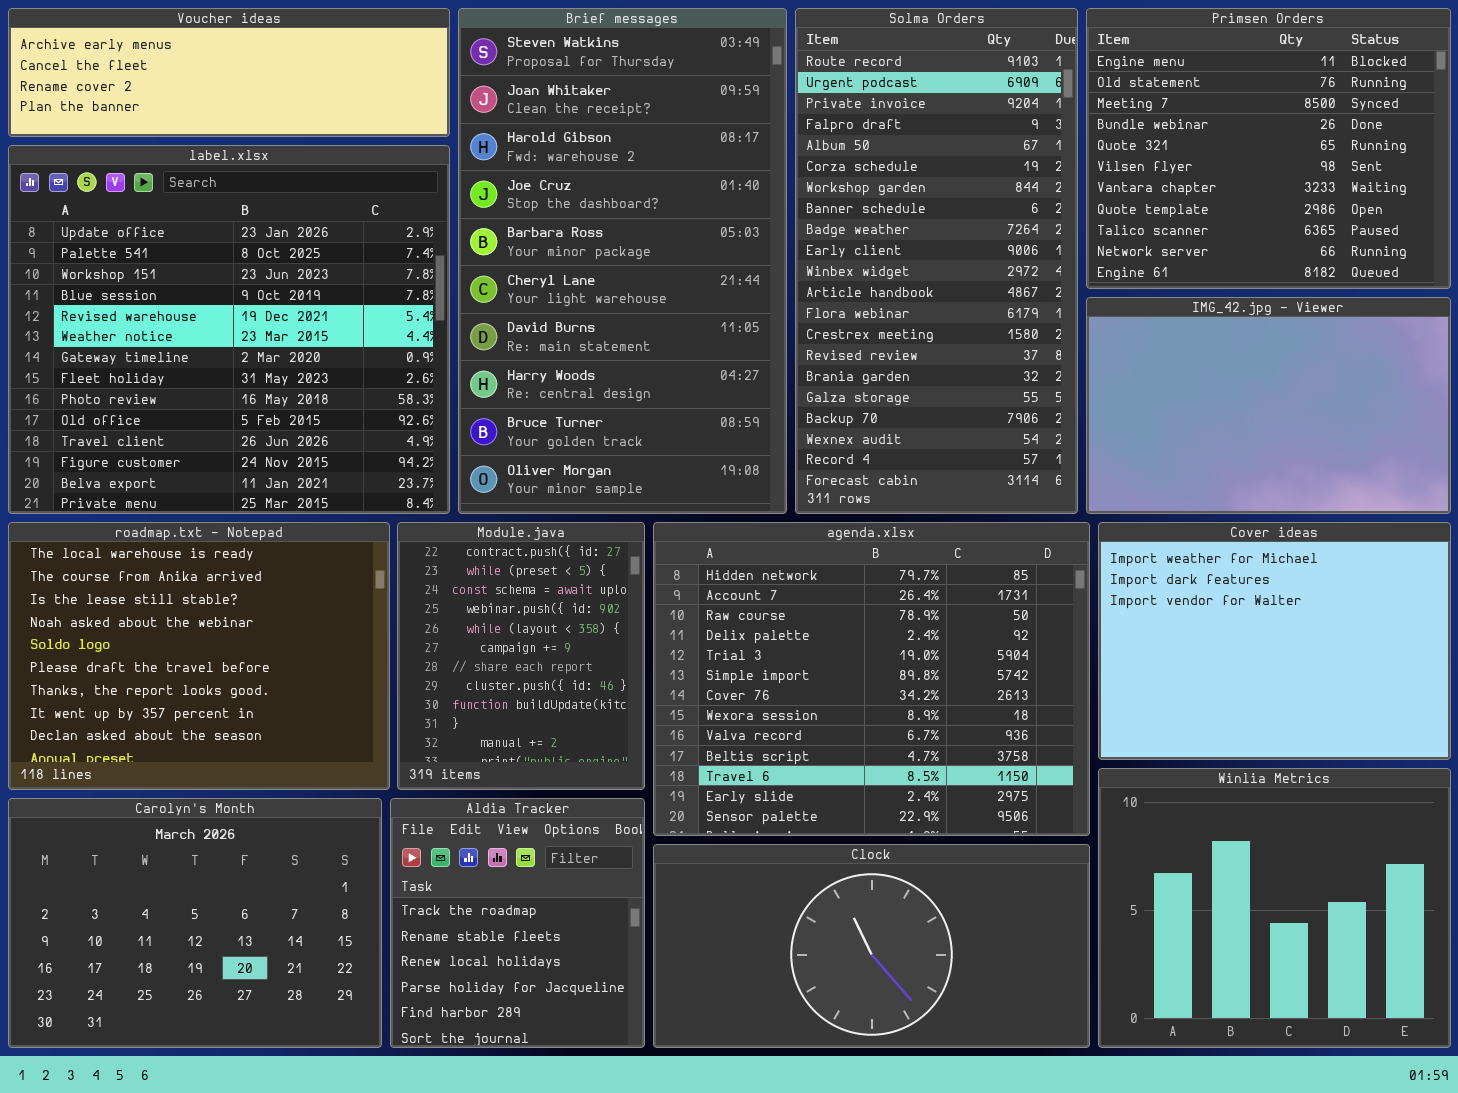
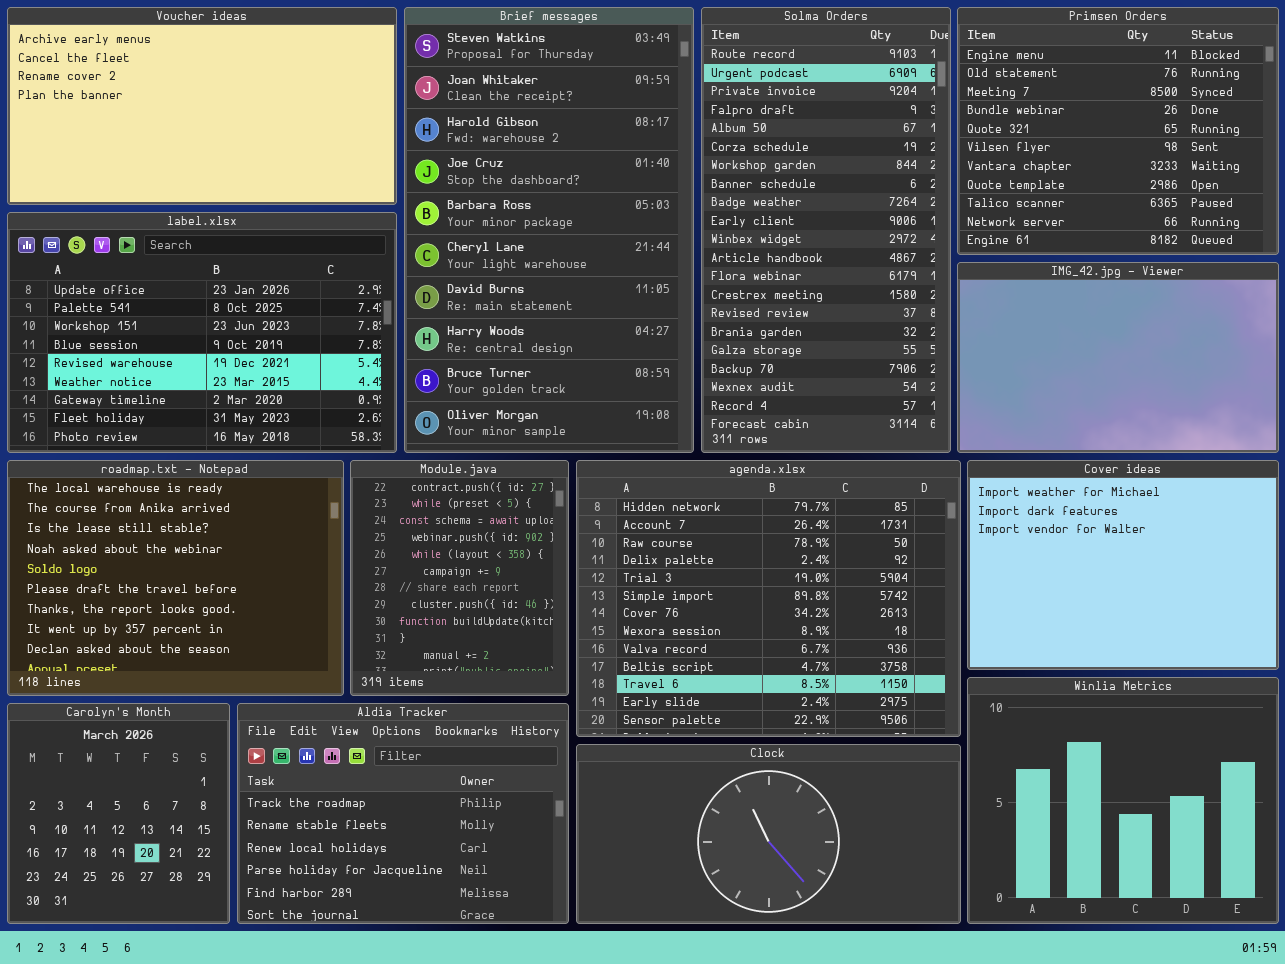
Voucher ideas: [8,8,450,137] -> [7,7,397,205], resized
label.xlsx: [8,145,450,514] -> [7,212,397,453], resized
Carolyn's Month: [8,798,382,1048] -> [7,703,230,924], resized
Aldia Tracker: [390,798,645,1048] -> [237,703,569,924], resized

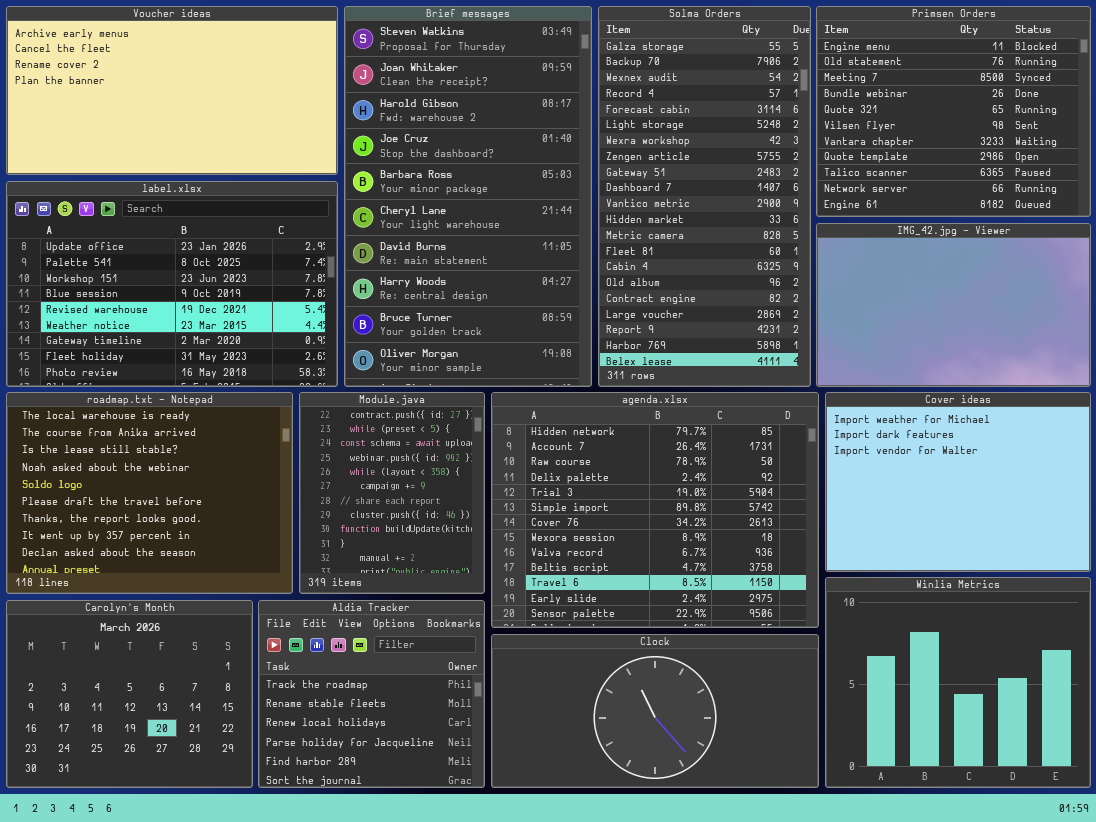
Solma Orders: [701,7,951,453] -> [598,6,811,387], scrolled down 16 rows
Carolyn's Month: [7,703,230,924] -> [6,600,253,788], resized
Aldia Tracker: [237,703,569,924] -> [258,600,485,788], resized

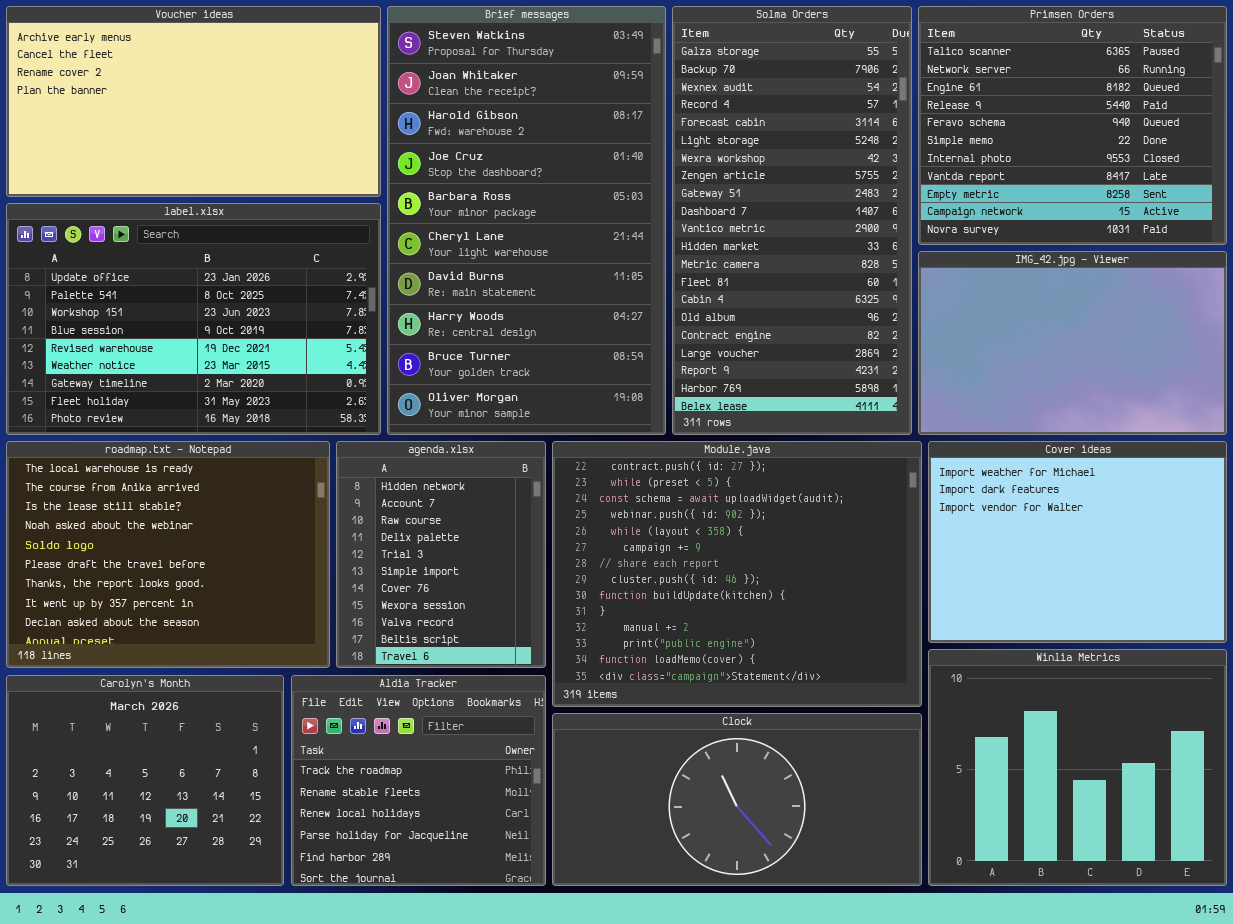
Primsen Orders: [816,6,1091,217] -> [918,6,1227,245], scrolled down 8 rows
Module.java: [299,392,485,594] -> [552,441,922,707], moved, resized
agenda.xlsx: [491,392,819,628] -> [336,441,546,668], moved, resized

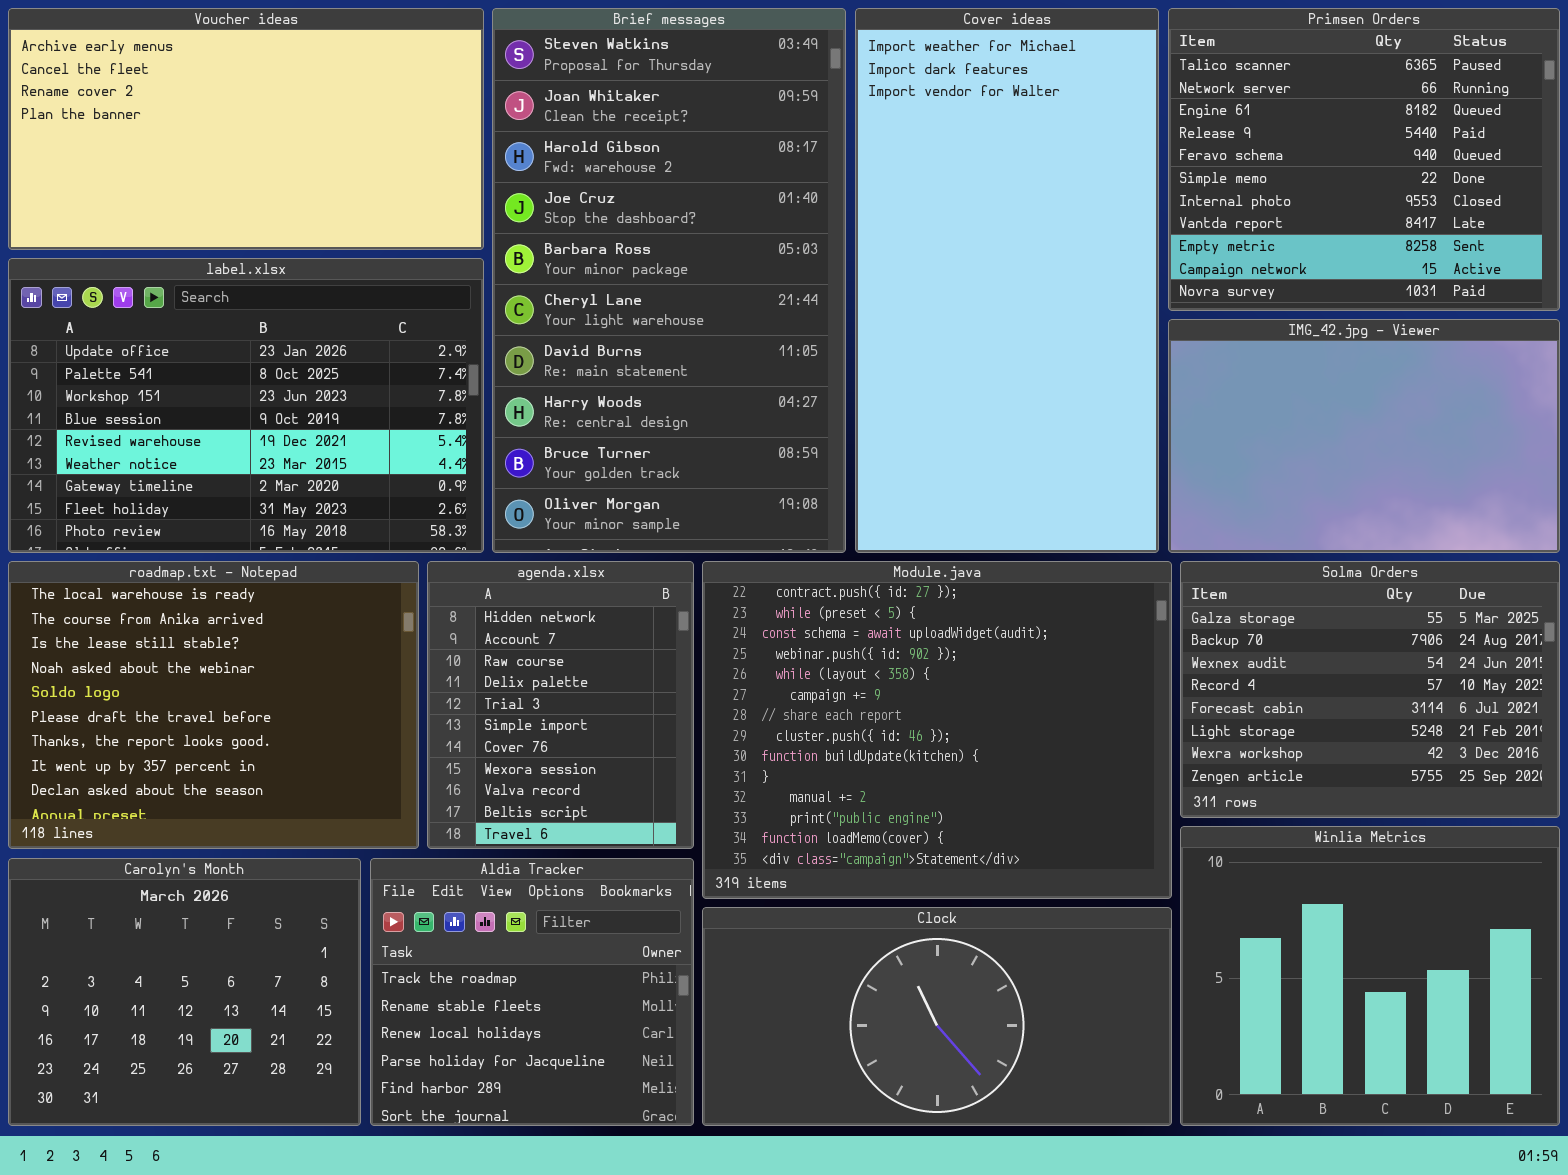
Solma Orders: [672,6,912,435] -> [1180,561,1560,818], moved, resized
Cover ideas: [928,441,1227,643] -> [855,8,1159,553], moved, resized

